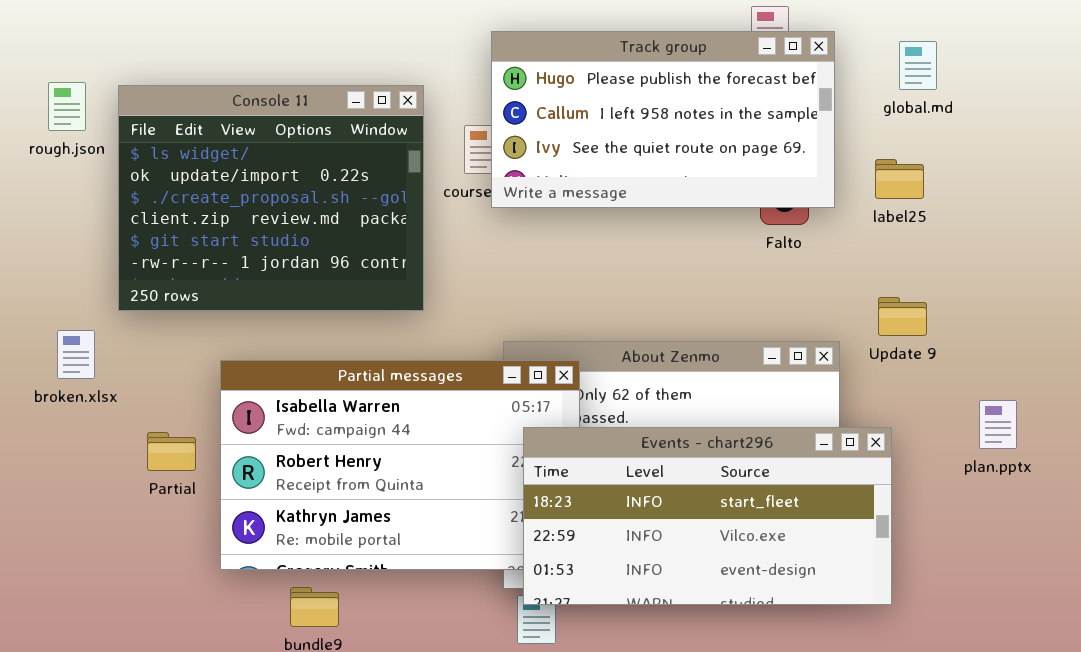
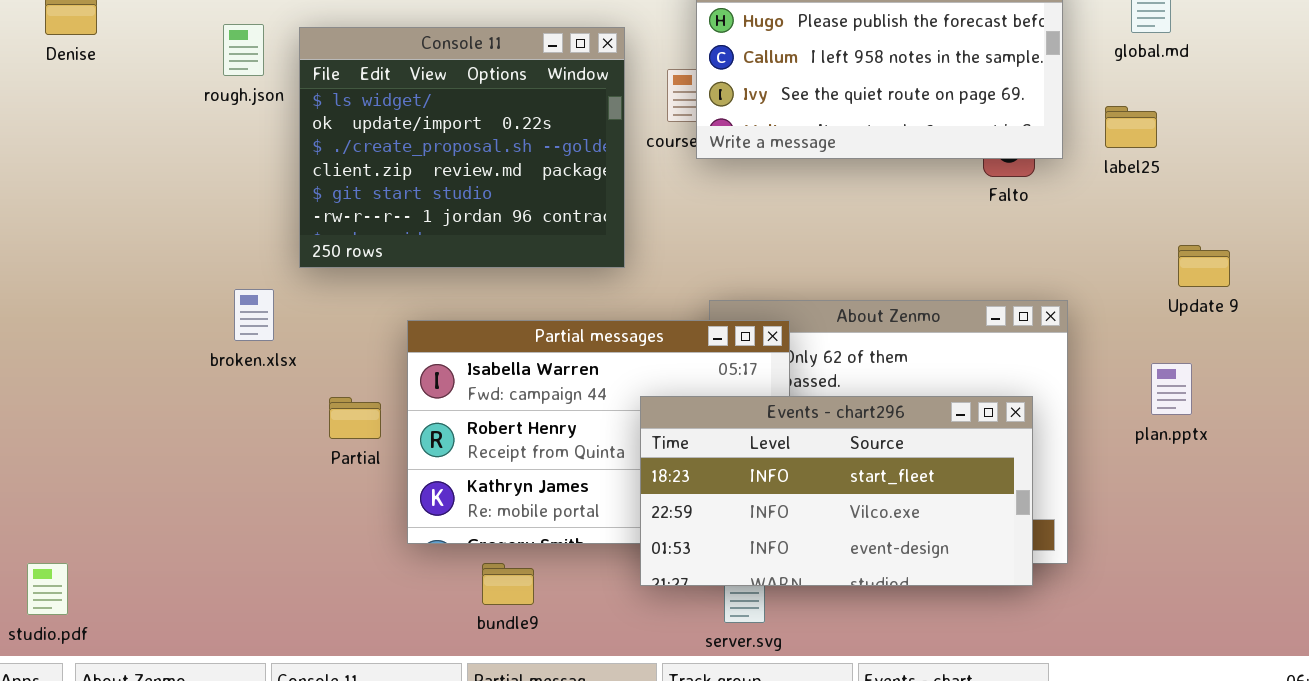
Update 9: [878,297,927,336] -> [1178,245,1230,287], moved
plan.pptx: [979,400,1017,449] -> [1151,363,1192,415], moved
Events - chart296: [523,427,892,605] -> [640,396,1033,586], moved

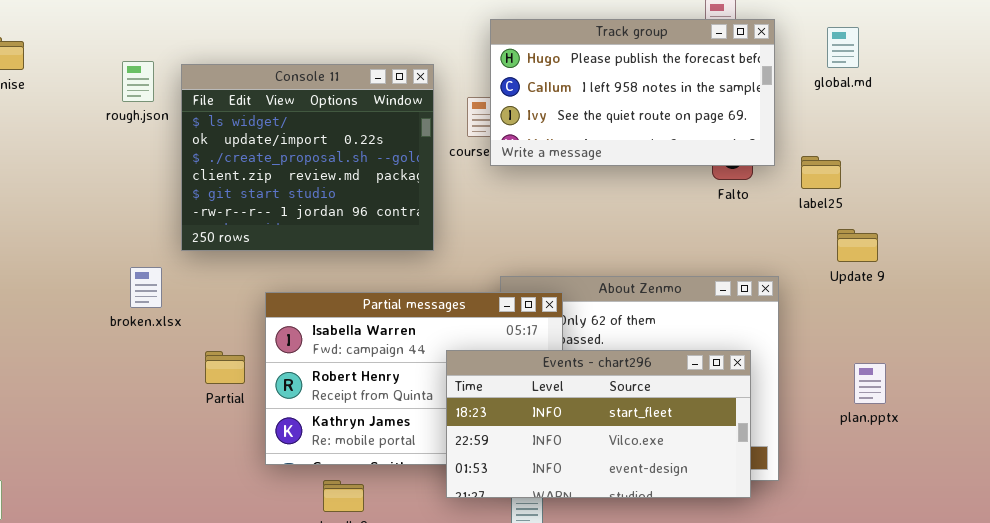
label25: [1105,106,1157,148] -> [801,156,841,189], moved
Update 9: [1178,245,1230,287] -> [837,229,878,262], moved
plan.pptx: [1151,363,1192,415] -> [854,363,886,404], moved

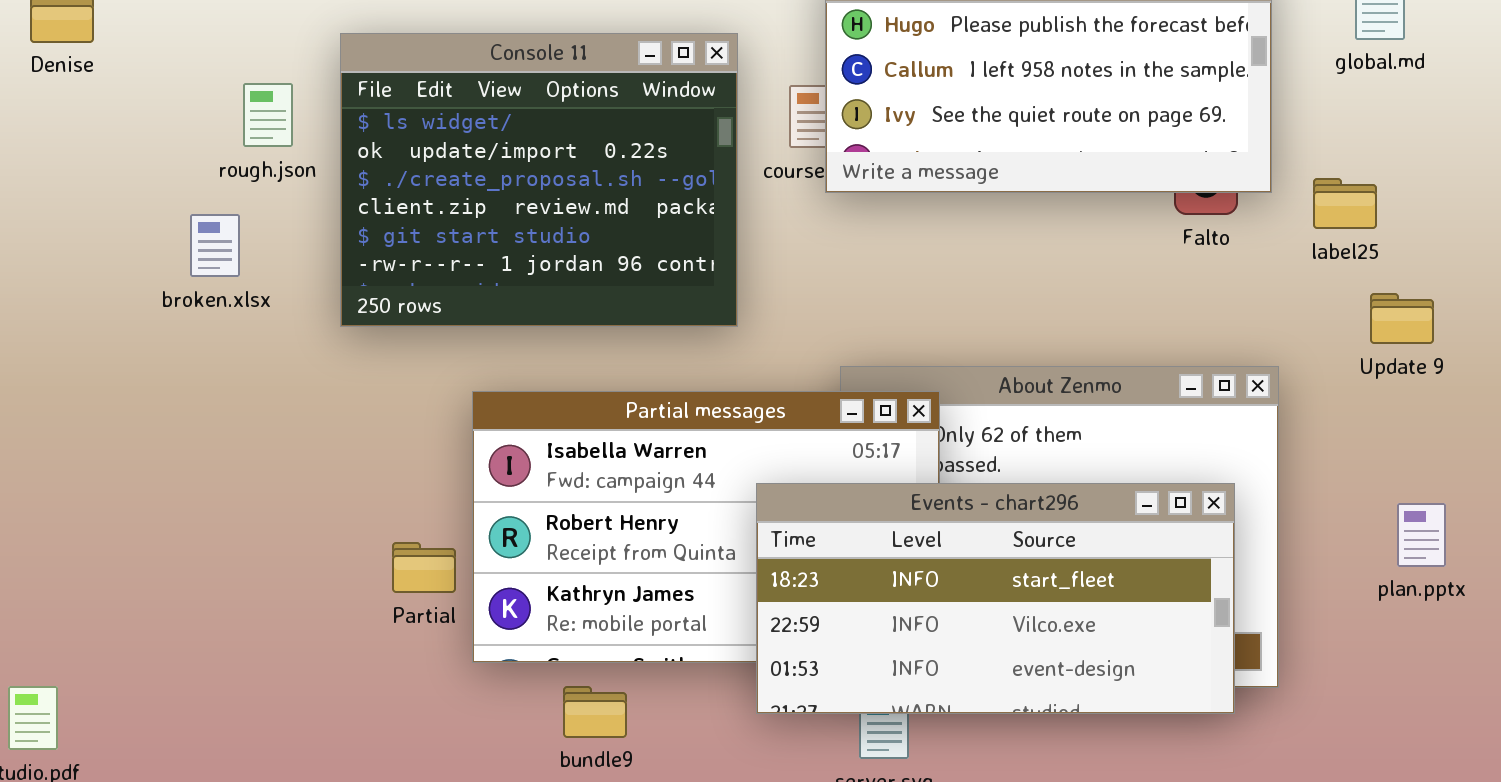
rough.json: [122,61,154,102] -> [243,83,293,147], moved
broken.xlsx: [130,267,162,308] -> [190,214,240,277], moved
Partial: [205,351,245,384] -> [392,542,456,593], moved

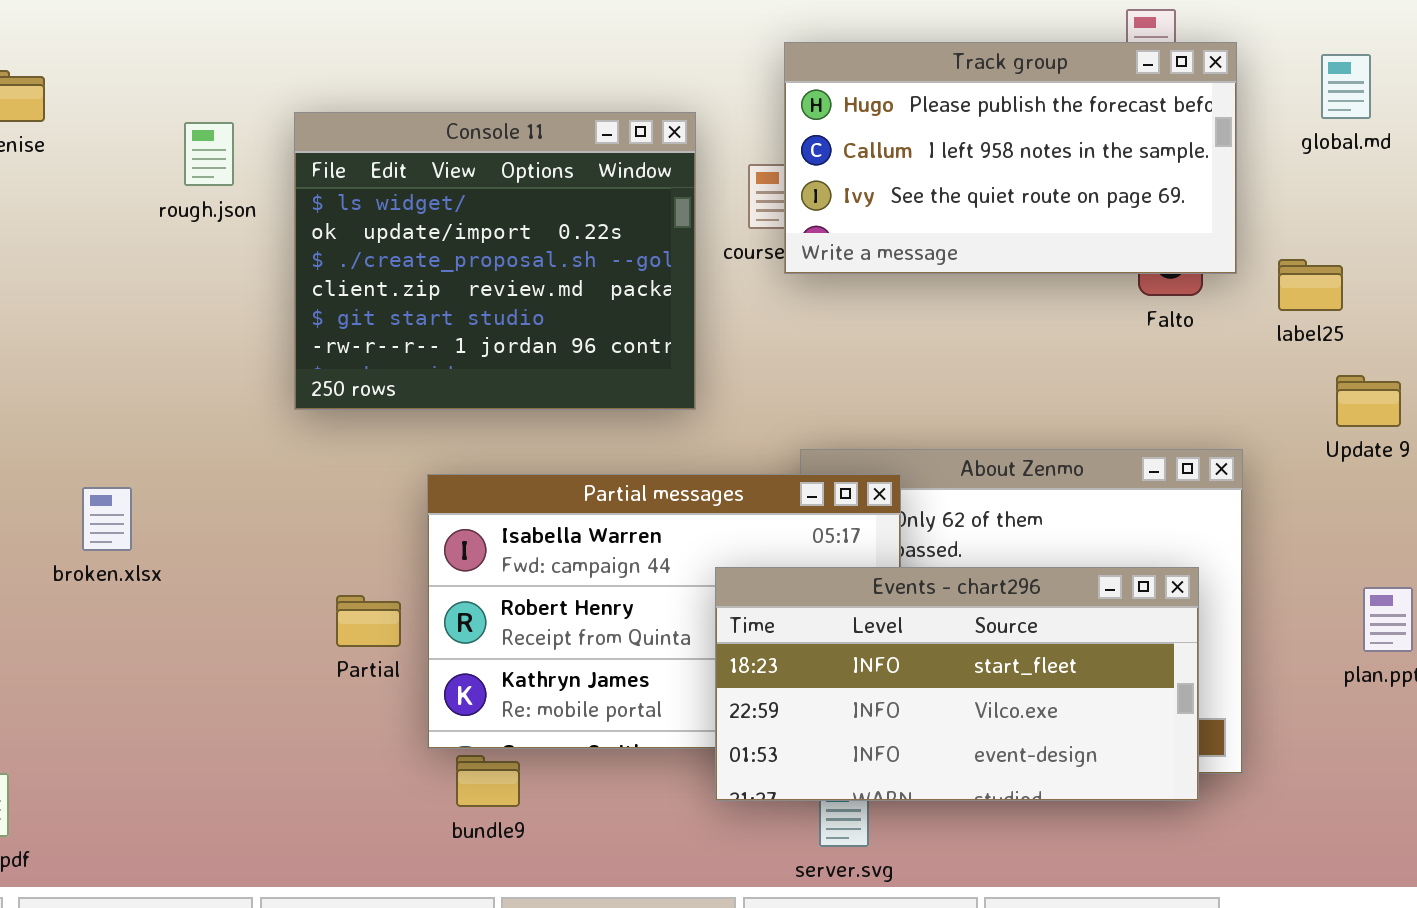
rough.json: [243,83,293,147] -> [184,122,234,186], moved
broken.xlsx: [190,214,240,277] -> [82,487,132,551], moved
Partial: [392,542,456,593] -> [336,595,401,647], moved
bundle9: [563,686,627,738] -> [456,755,520,807], moved

